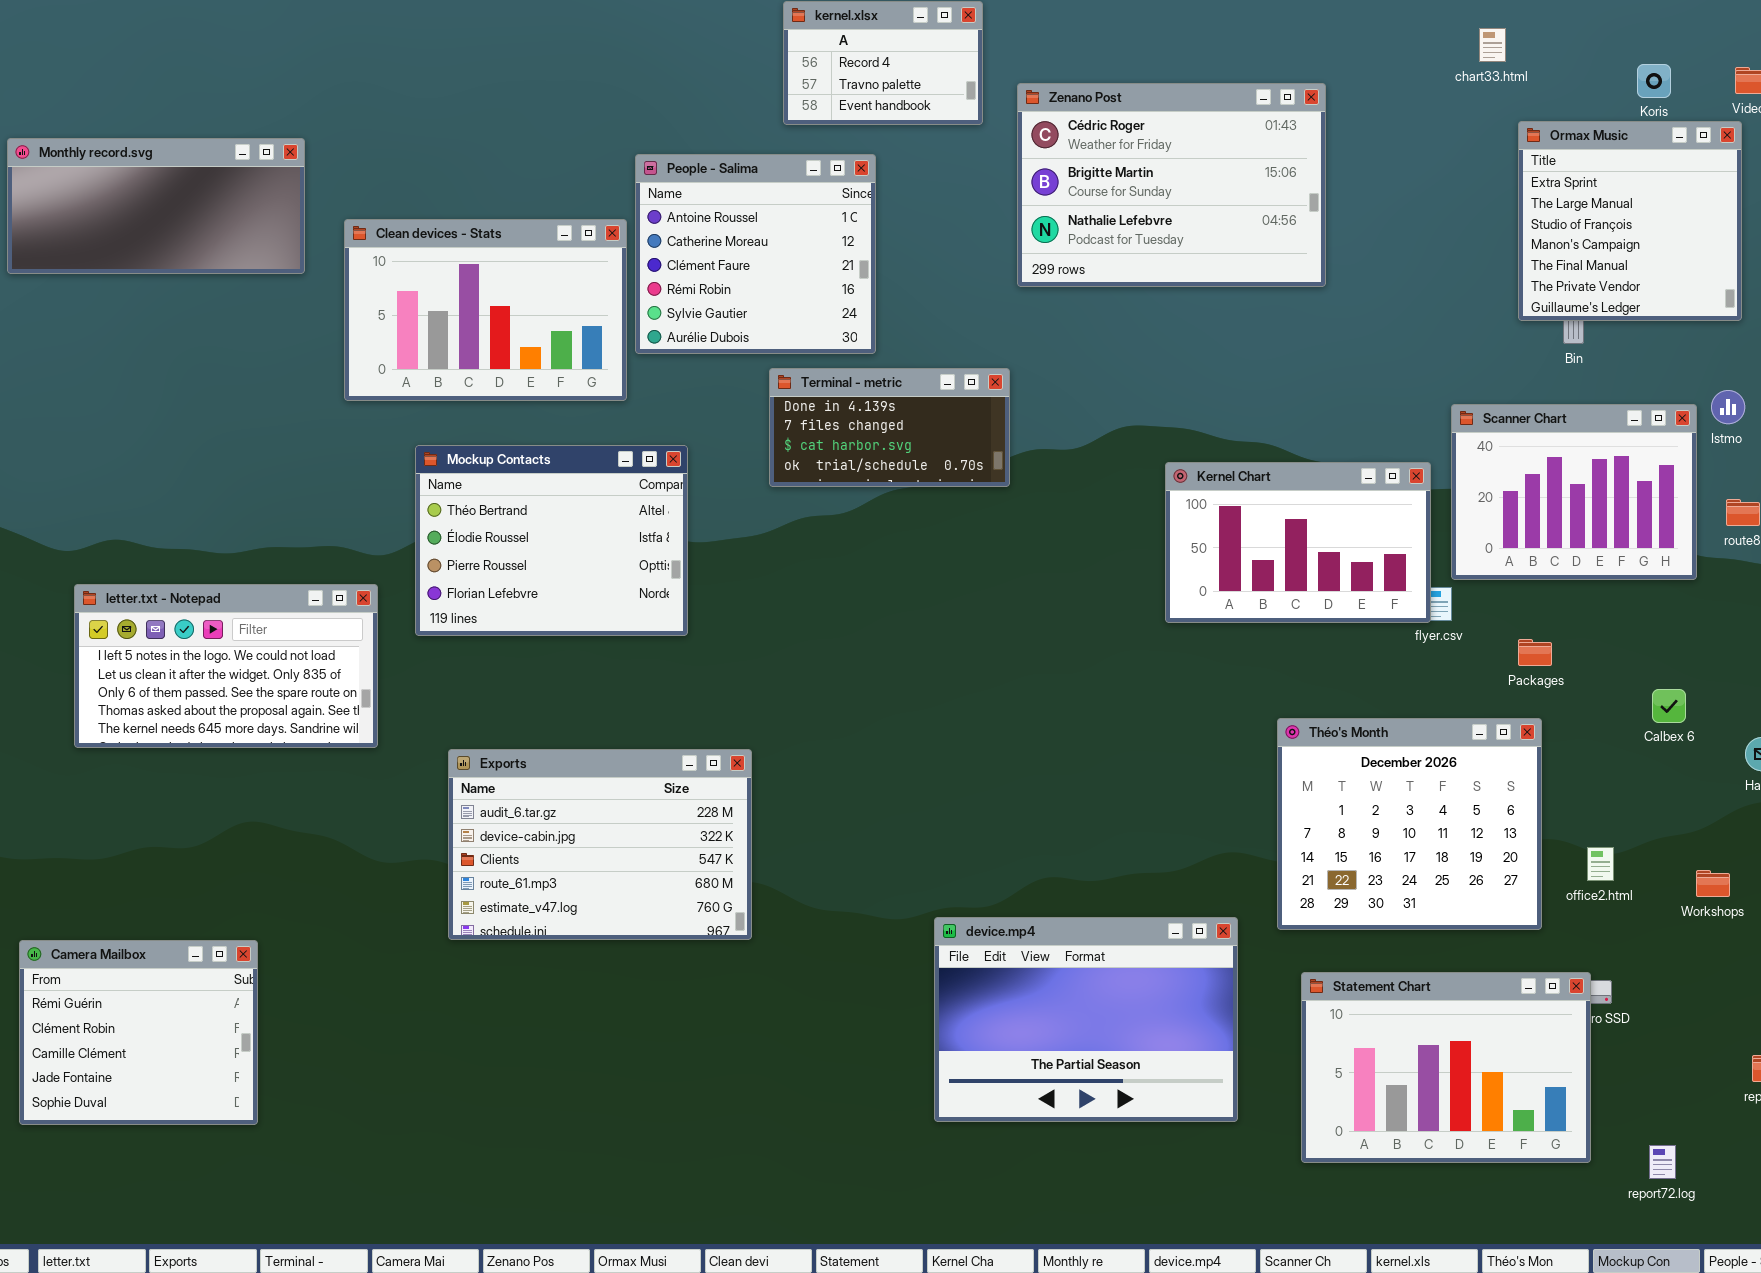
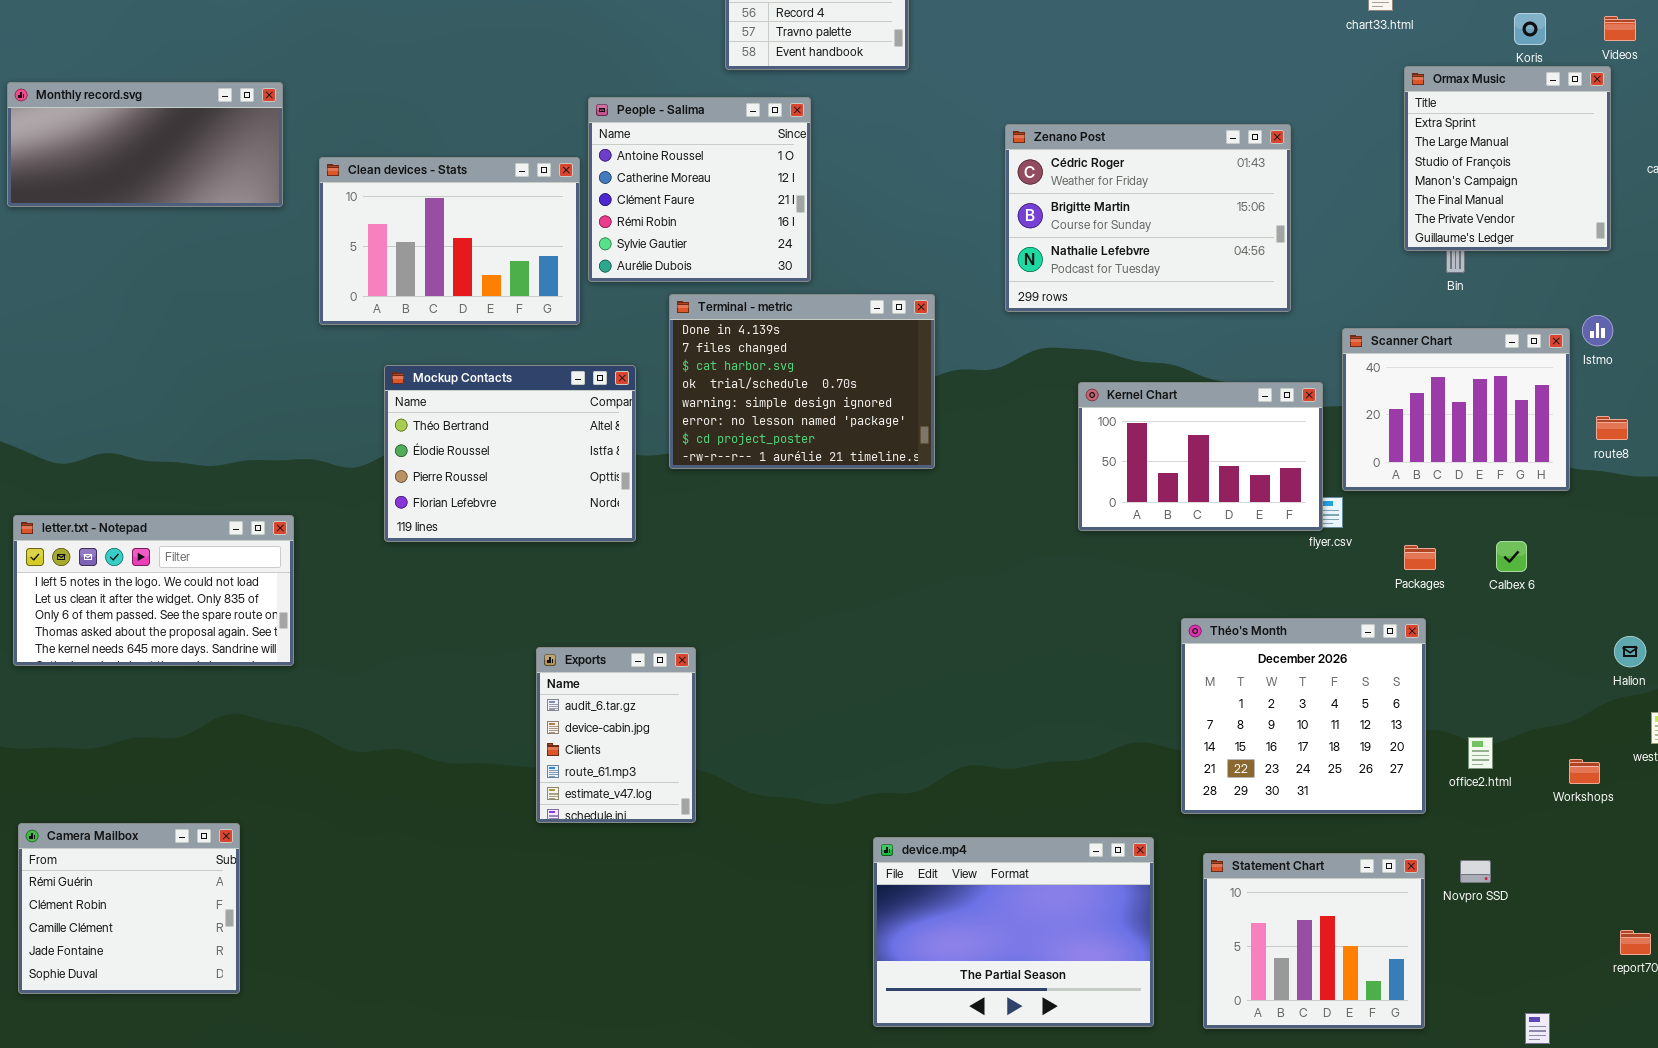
Zenano Post: [1017,83,1326,287] -> [1005,124,1291,312], moved
Terminal - metric: [769,368,1010,487] -> [669,294,935,469], resized
letter.txt - Notepad: [74,584,378,748] -> [13,515,294,666], moved
Calbex 6: [1652,689,1686,723] -> [1496,541,1527,572], moved
Exports: [448,749,752,940] -> [536,647,696,823], resized
device.mp4: [934,917,1238,1122] -> [873,837,1154,1027], moved
Statement Chart: [1301,972,1591,1163] -> [1203,853,1425,1029], resized

